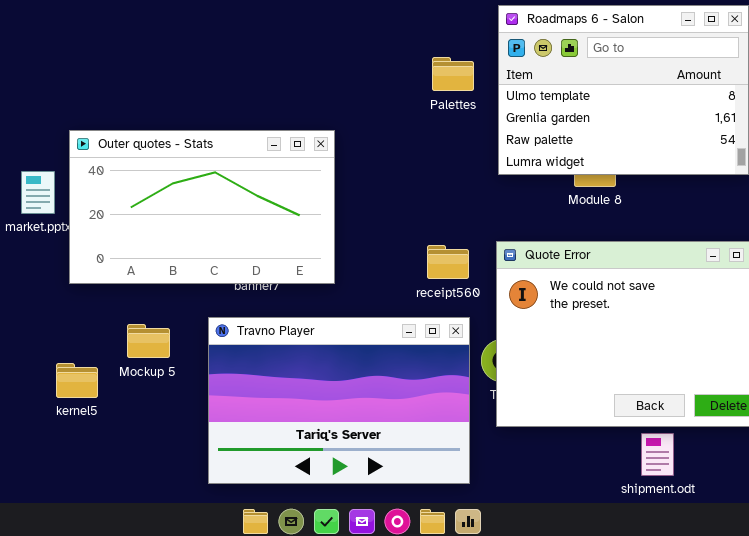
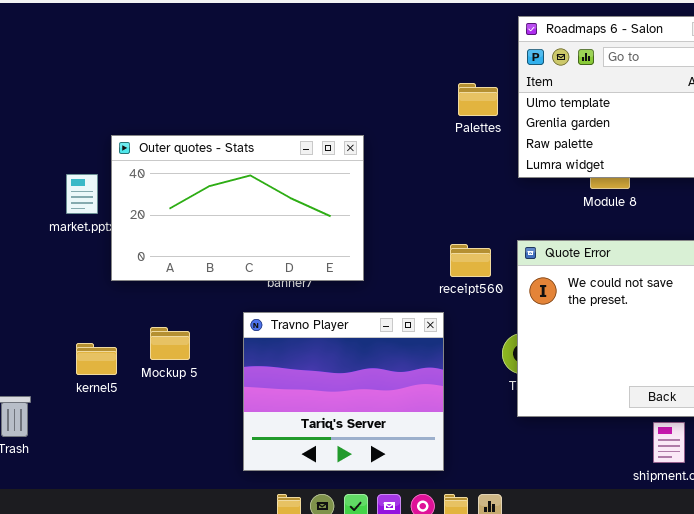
Palettes: [432,57,474,91] -> [458,83,498,116], moved
Travno Player: [208,317,470,484] -> [243,312,444,471], resized
Mockup 5: [127,324,170,358] -> [150,327,190,360], moved
kernel5: [56,363,98,398] -> [76,343,117,375], moved

